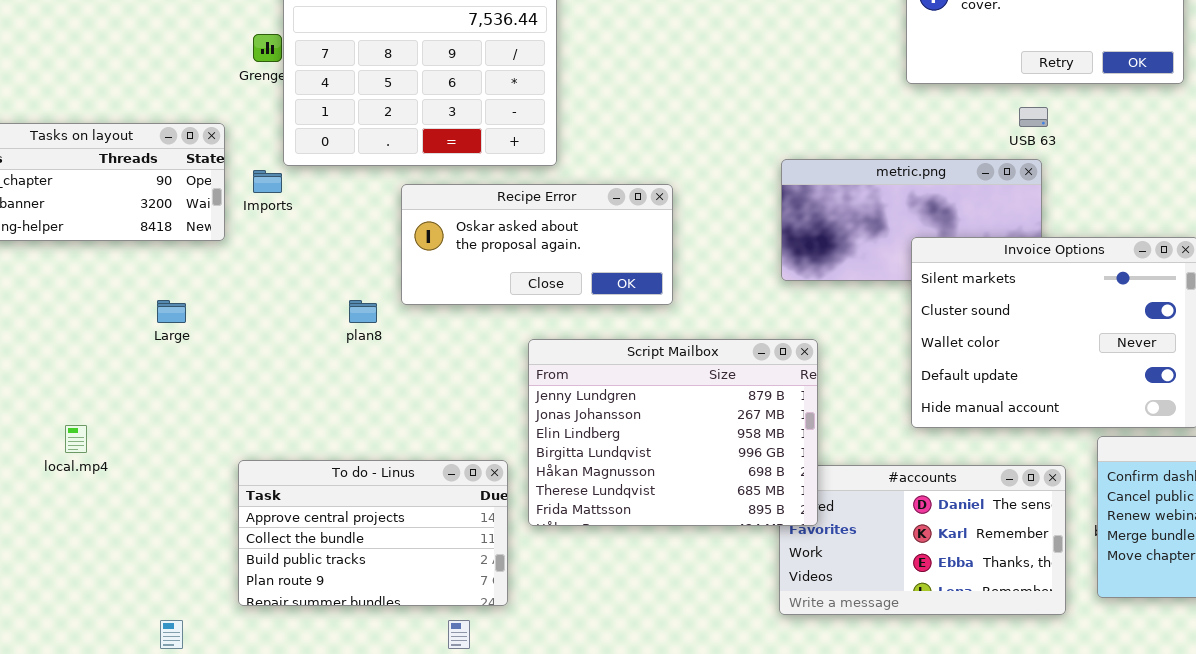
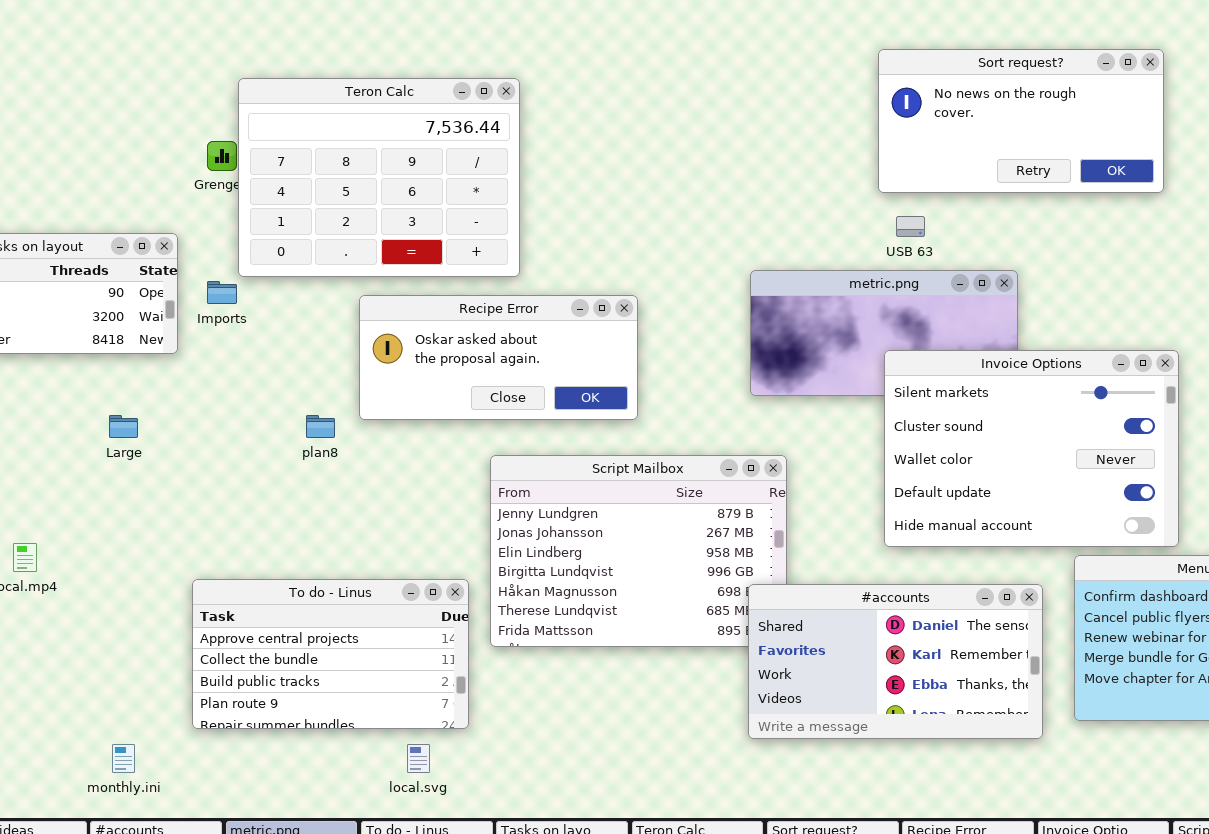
USB 63: [1019,107,1048,127] -> [896,216,925,237], moved
#accounts: [779,465,1066,615] -> [748,584,1043,739], raised

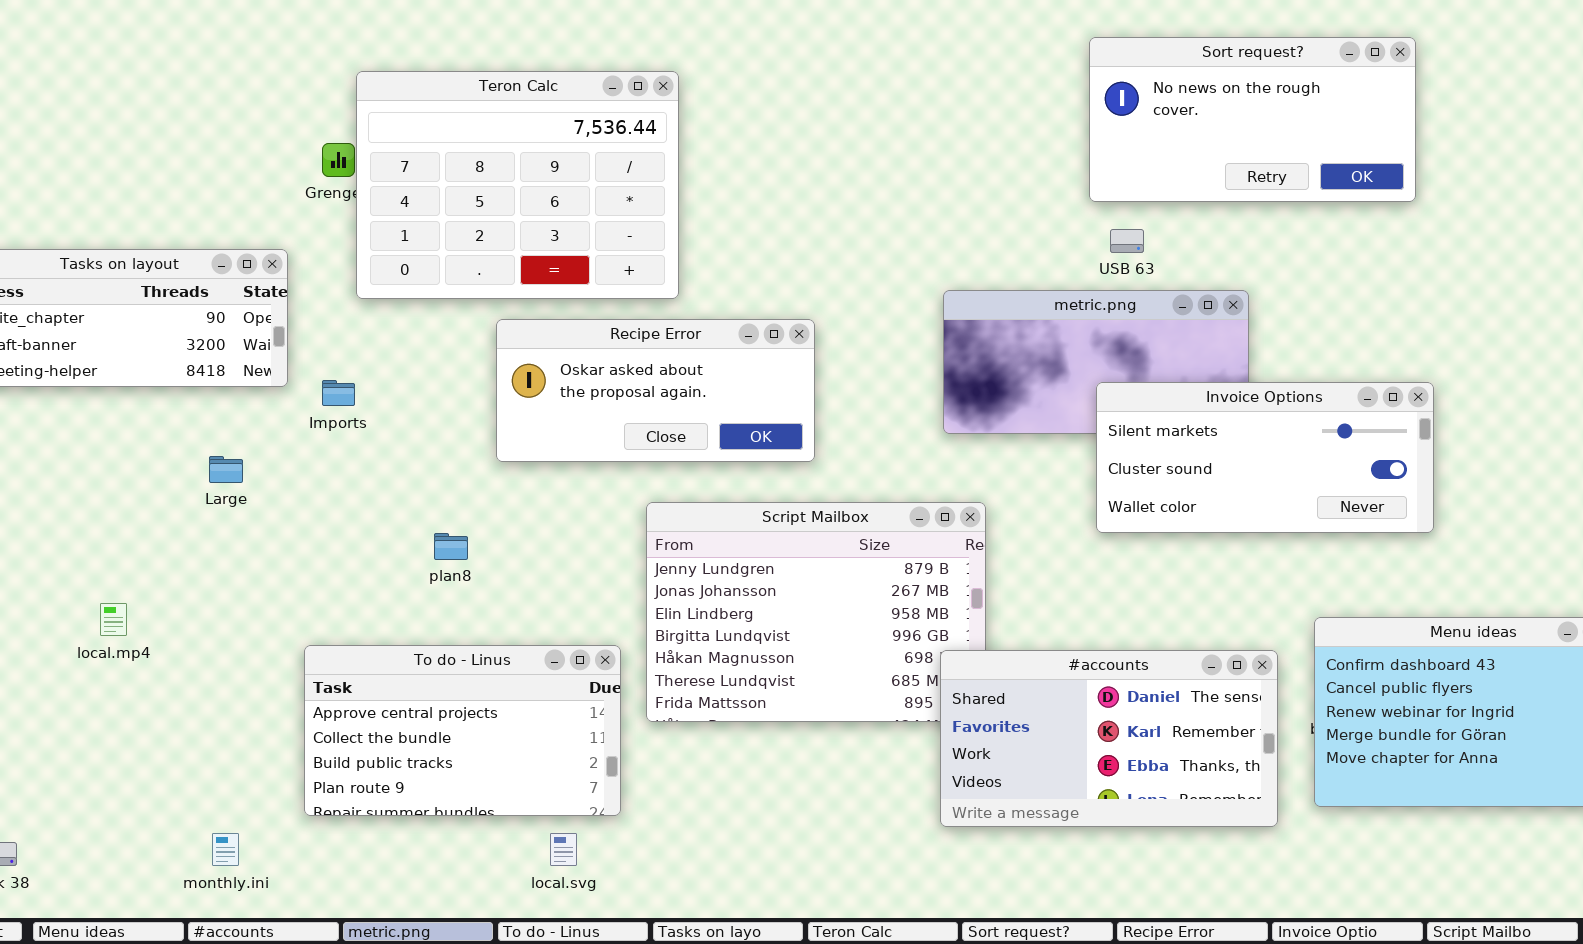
Imports: [207,281,237,304] -> [322,380,355,406], moved
Invoice Options: [884,350,1179,547] -> [1096,382,1434,533], resized
plan8: [306,415,335,438] -> [434,533,468,560], moved

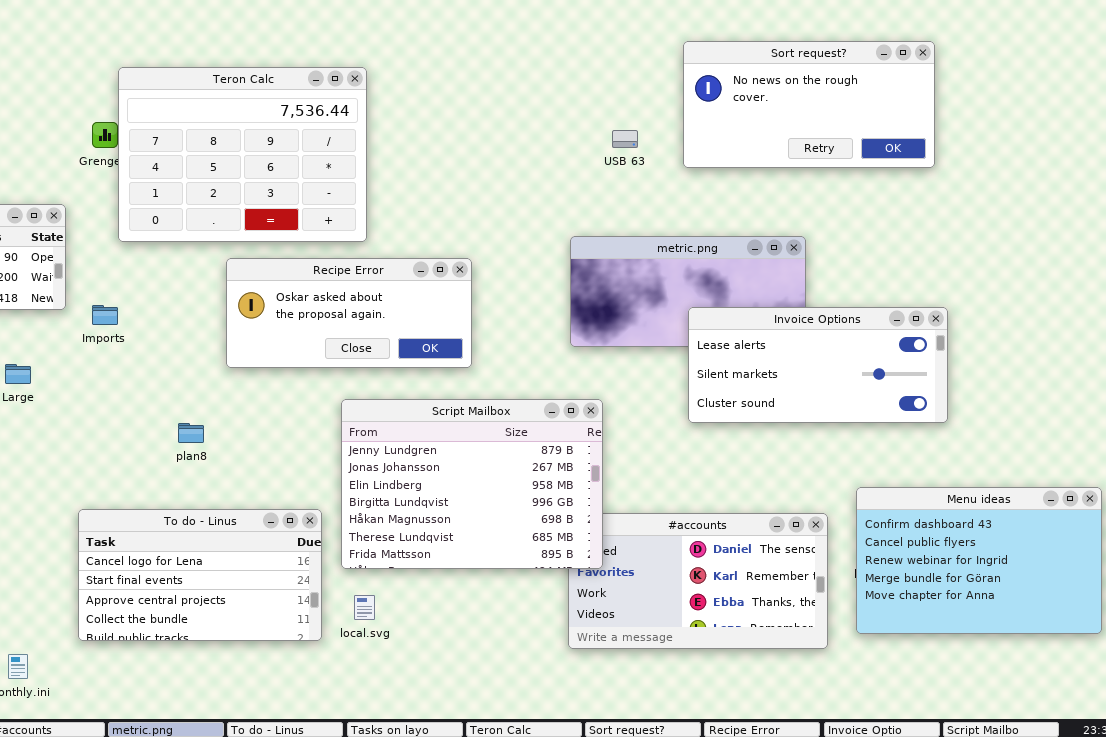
USB 63: [1110,229,1144,253] -> [612,130,638,148], moved
Invoice Options: [1096,382,1434,533] -> [688,307,948,423], scrolled up 1 row
Script Mailbox: [646,502,986,722] -> [341,399,603,569], raised
To do - Linus: [304,645,621,816] -> [78,509,322,641], scrolled up 2 rows
local.svg: [550,833,577,866] -> [354,595,375,620], moved

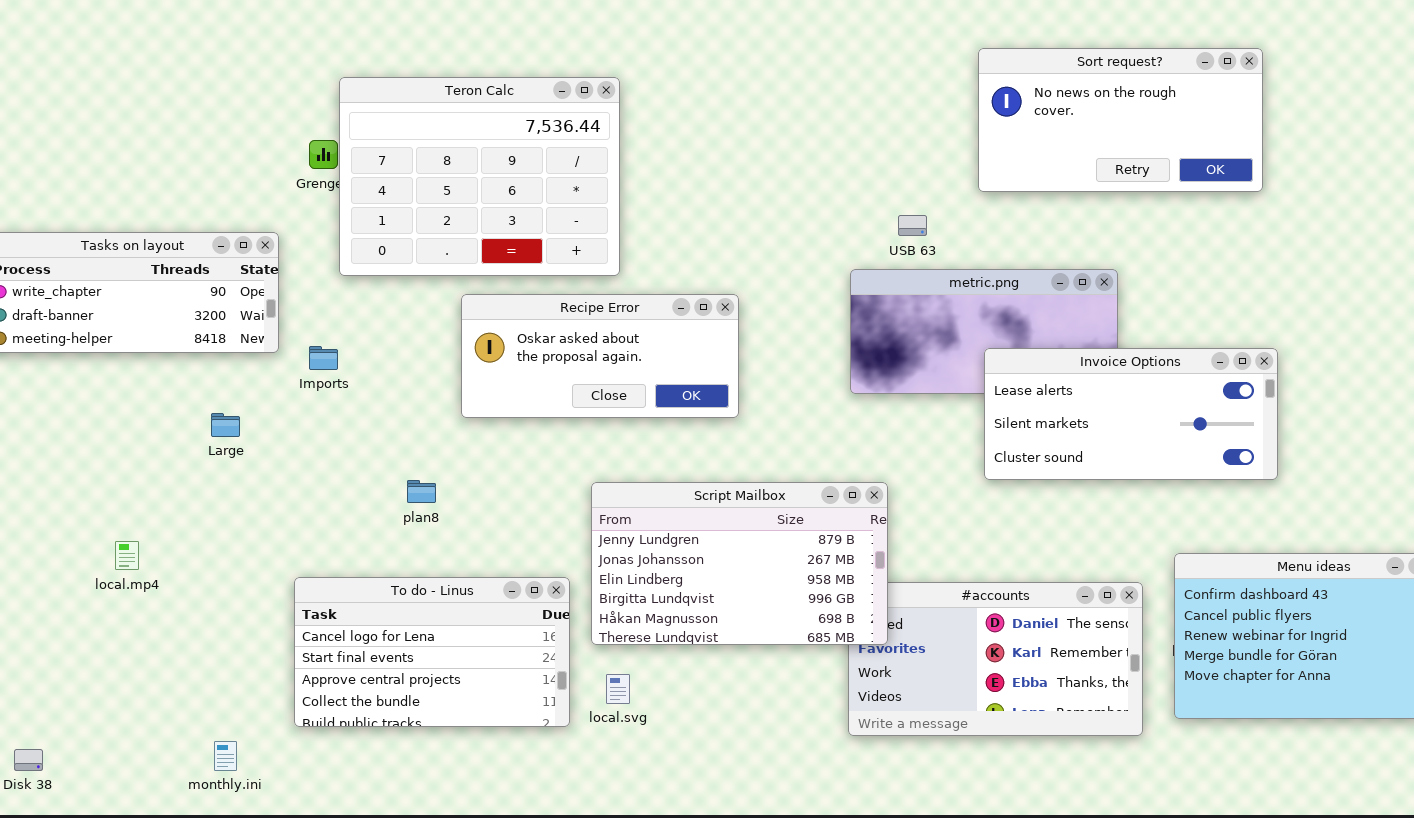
USB 63: [612,130,638,148] -> [898,215,927,236], moved
Script Mailbox: [341,399,603,569] -> [591,482,888,645], resized

